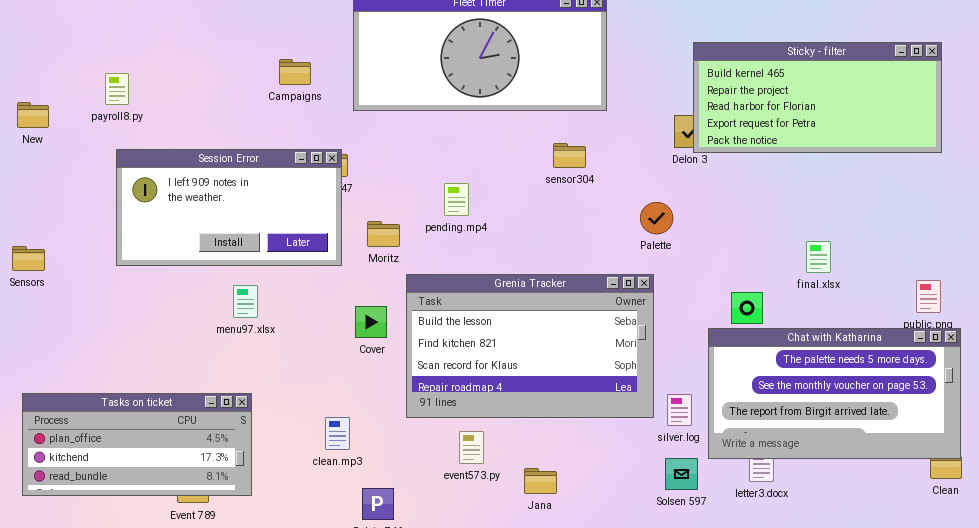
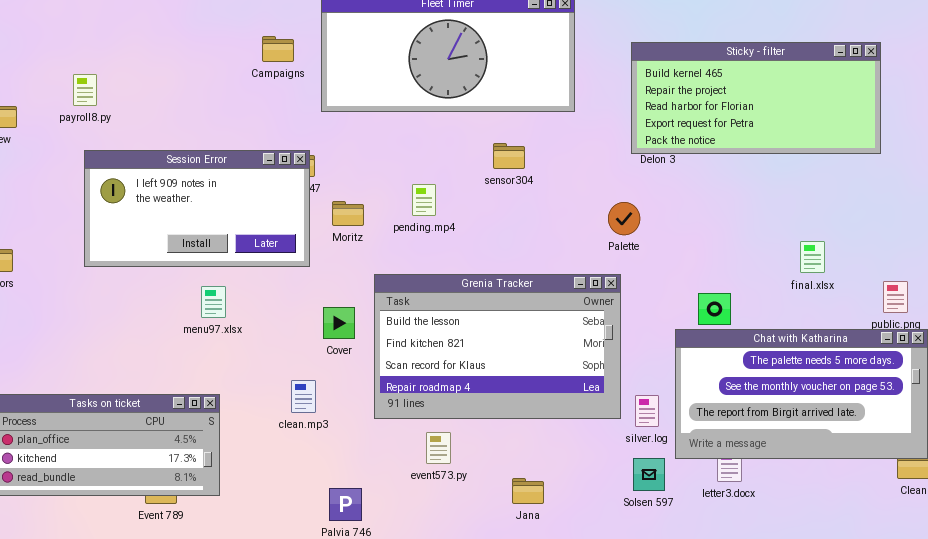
Sticky - filter: [693,42,942,153] -> [631,42,881,154], moved
Campaigns: [279,59,311,85] -> [262,36,294,62], moved
sensor304: [553,143,586,168] -> [493,143,525,169], moved
Moritz: [367,221,400,247] -> [332,201,364,226], moved
final.xlsx: [806,241,831,273] -> [800,241,825,273], moved
clean.mp3: [325,417,350,450] -> [291,380,316,413], moved
Jana: [524,468,557,494] -> [512,478,544,504], moved

